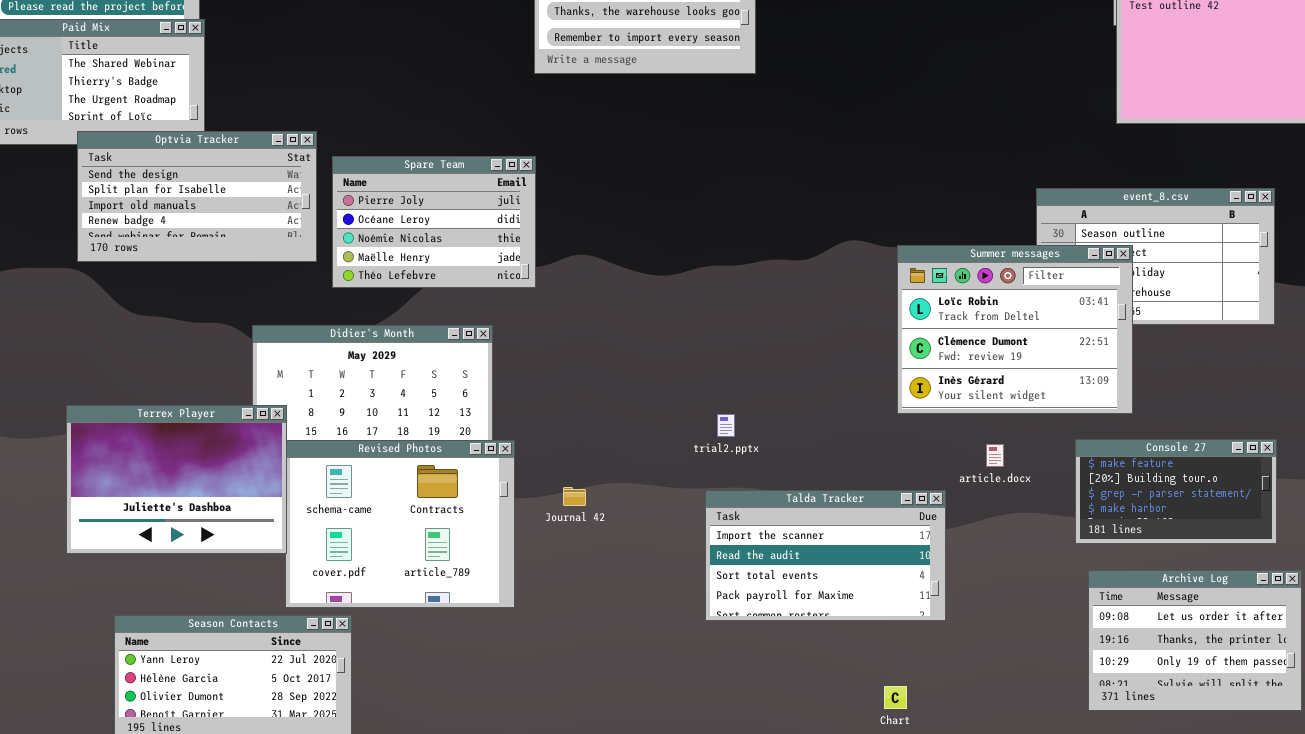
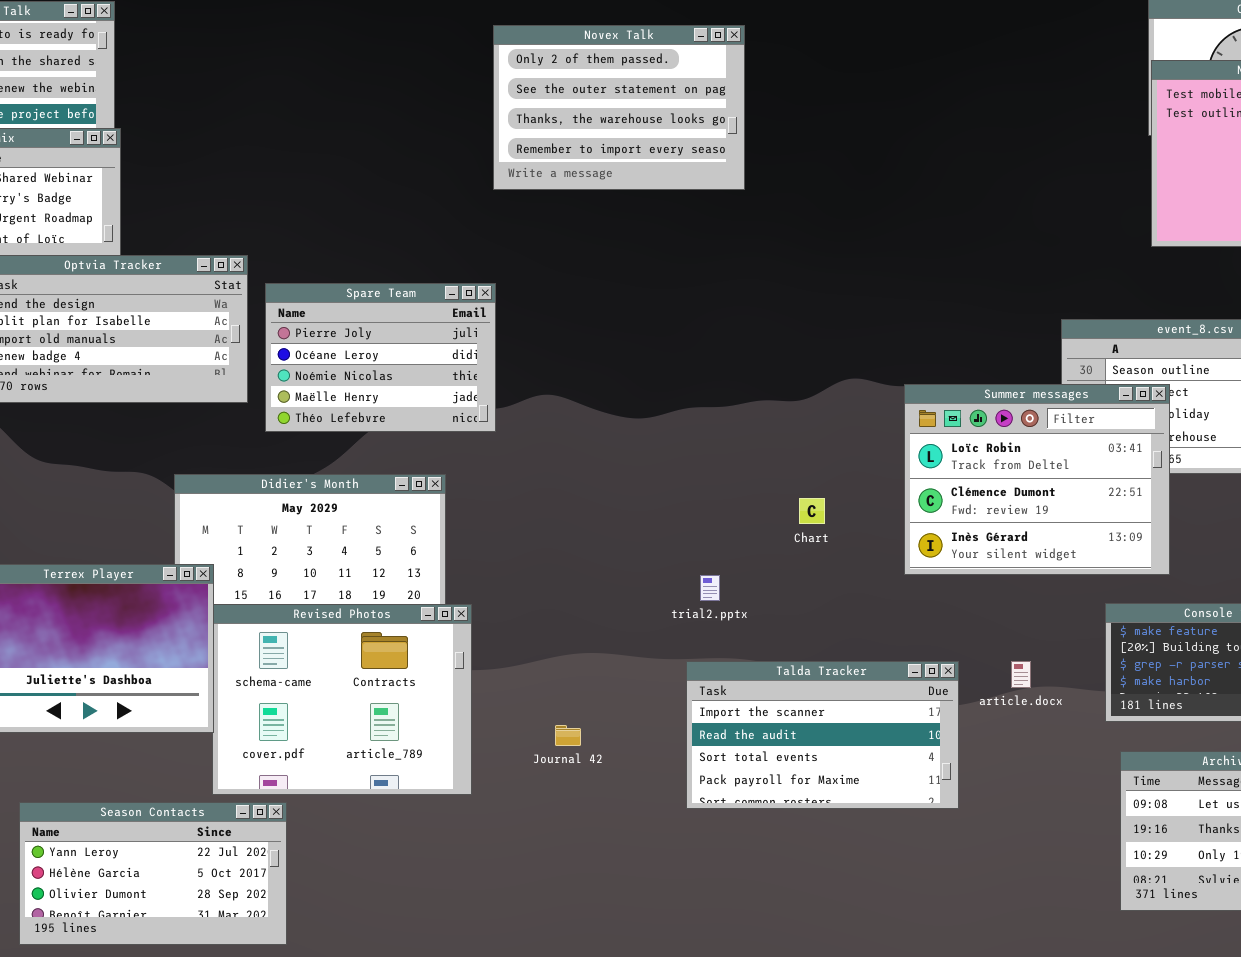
article.docx: [986,444,1004,467] -> [1011,661,1031,688], moved
Journal 42: [563,487,586,506] -> [555,725,581,746], moved
Chart: [884,686,907,709] -> [799,498,825,524], moved

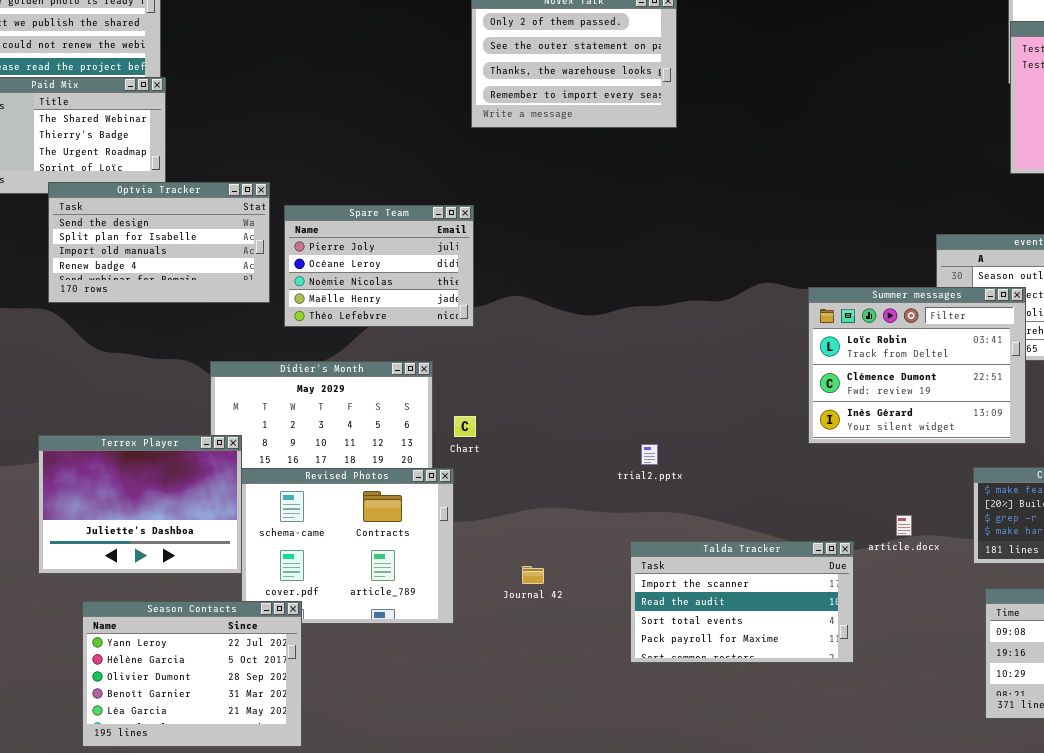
Chart: [799,498,825,524] -> [454,416,476,437], moved
Talda Tracker: [686,661,959,809] -> [630,541,854,663], moved
Season Contacts: [19,802,287,945] -> [82,601,302,747], resized

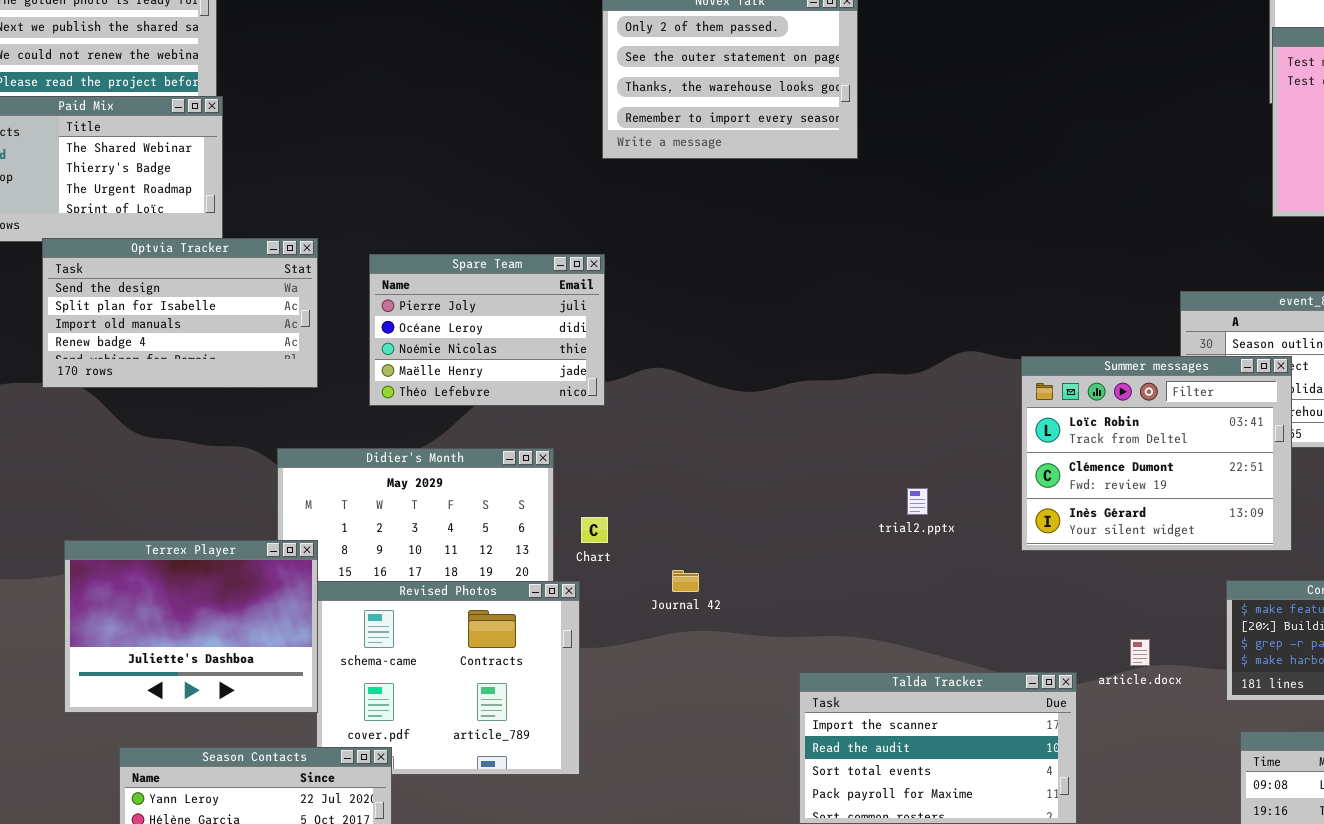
Optvia Tracker: [48,182,270,303] -> [42,238,318,388], moved
trial2.pptx: [641,444,658,465] -> [907,488,928,515], moved
Journal 42: [522,566,544,584] -> [672,570,699,592], moved

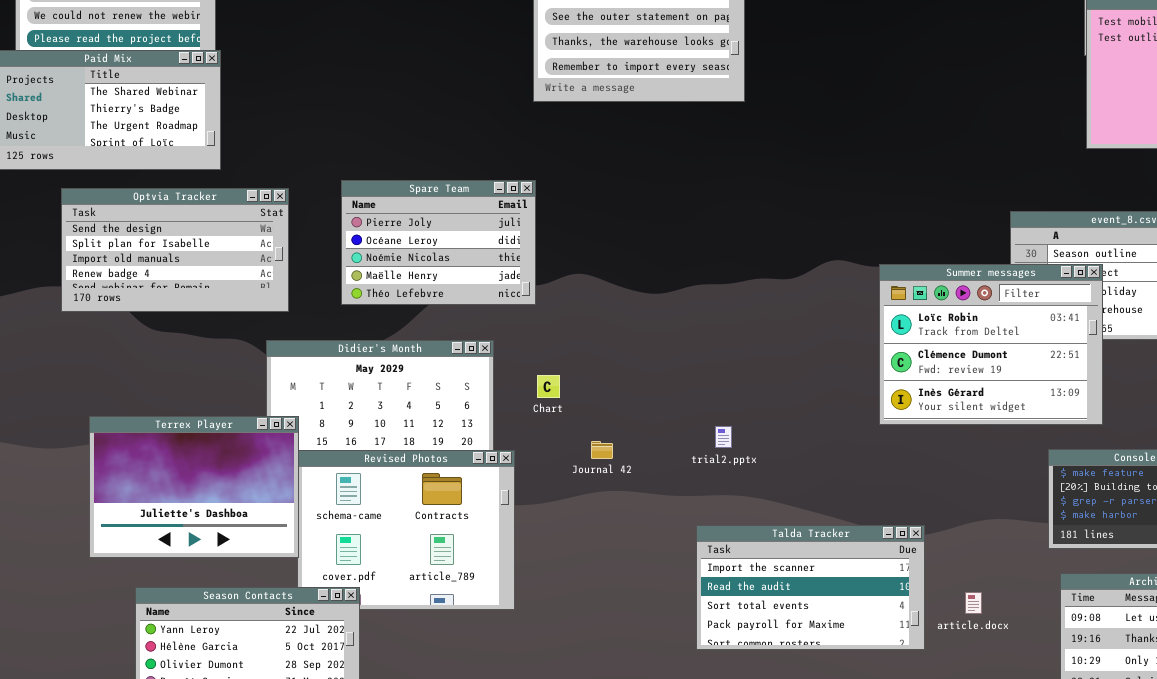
Optvia Tracker: [42,238,318,388] -> [61,188,289,312], moved
trial2.pptx: [907,488,928,515] -> [715,426,732,448], moved
Chart: [581,517,608,543] -> [537,375,560,398], moved
article.docx: [1130,639,1150,666] -> [965,592,982,614], moved

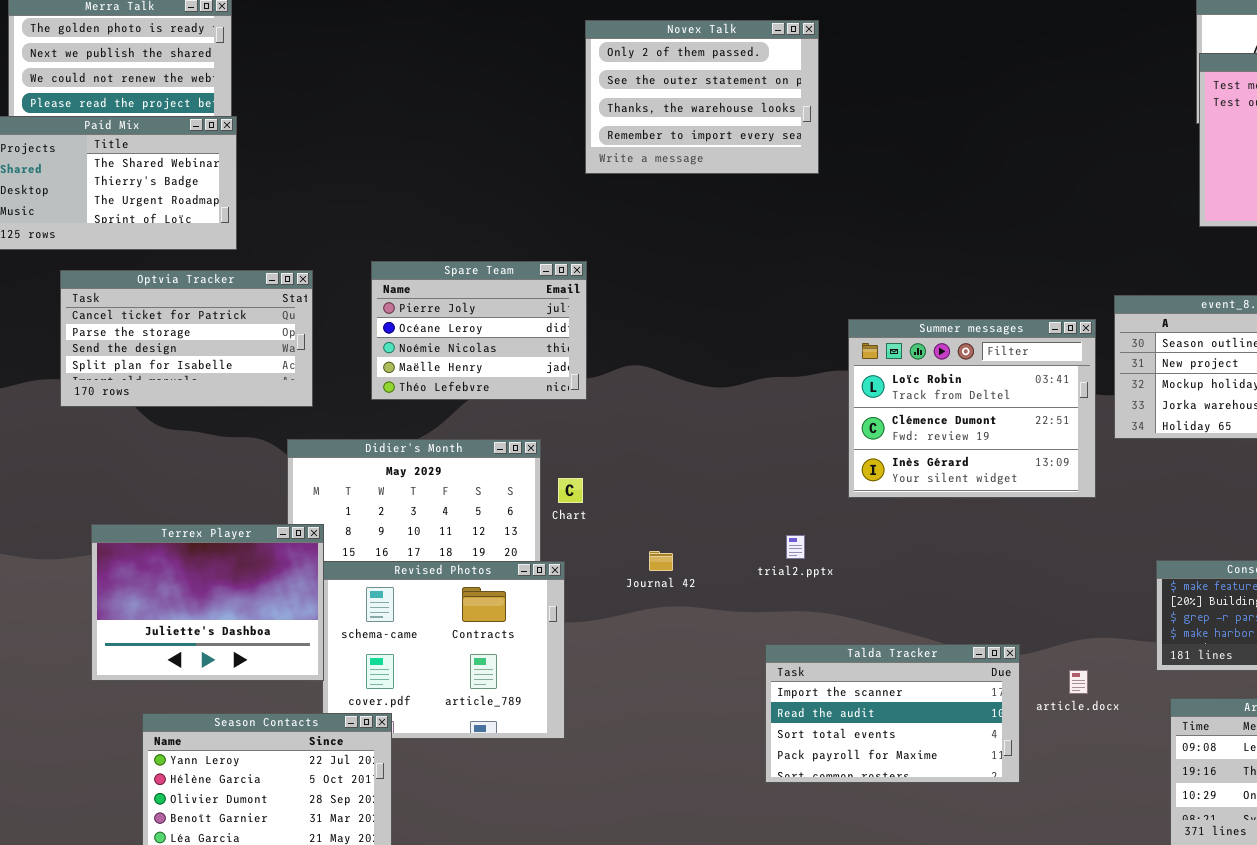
Optvia Tracker: [61,188,289,312] -> [60,270,313,407], scrolled up 2 rows
Summer messages: [879,264,1103,425] -> [848,319,1096,498], moved
Chart: [537,375,560,398] -> [558,478,583,503], moved
article.docx: [965,592,982,614] -> [1069,670,1088,694], moved

